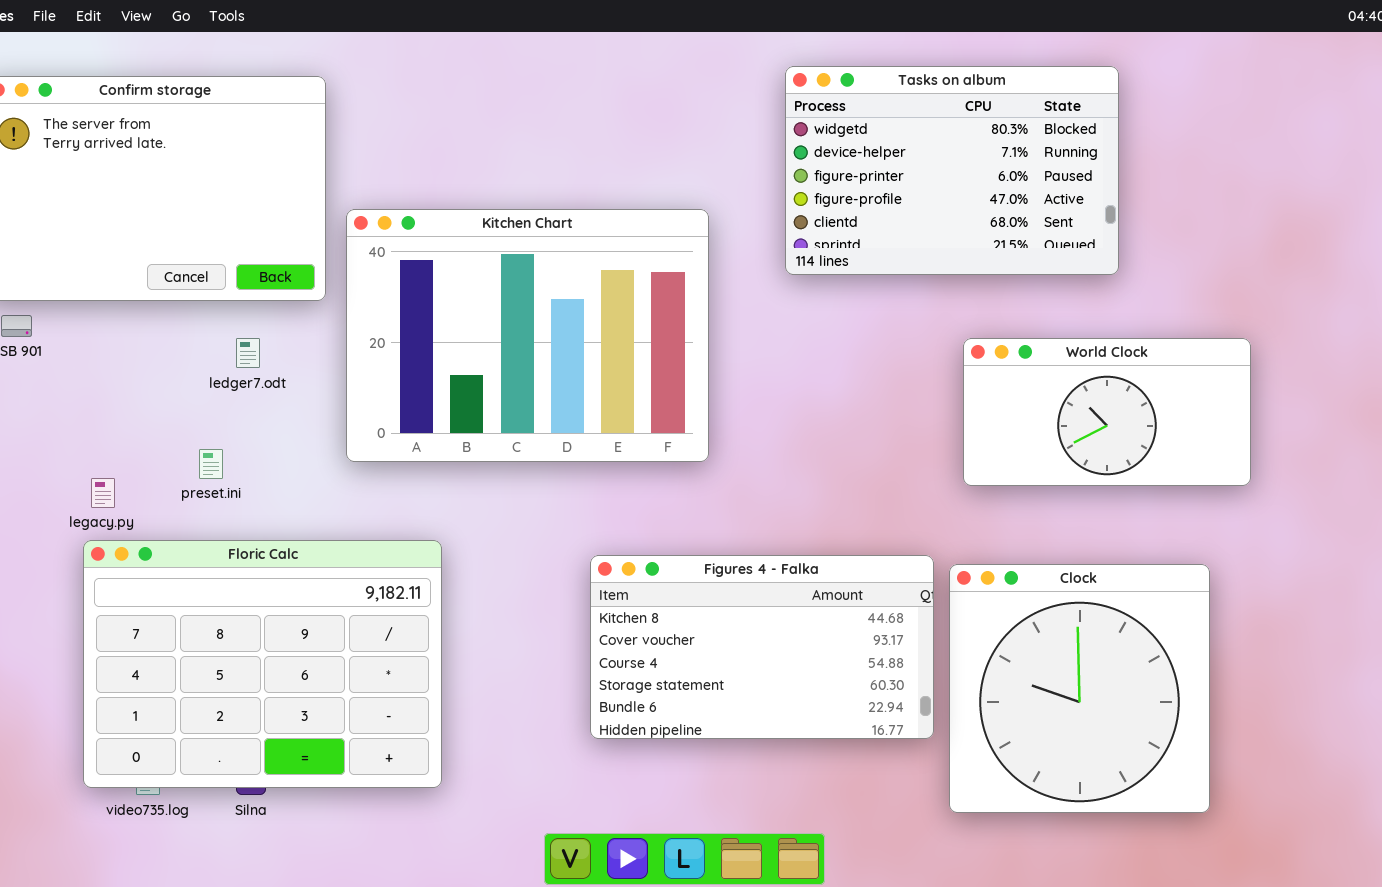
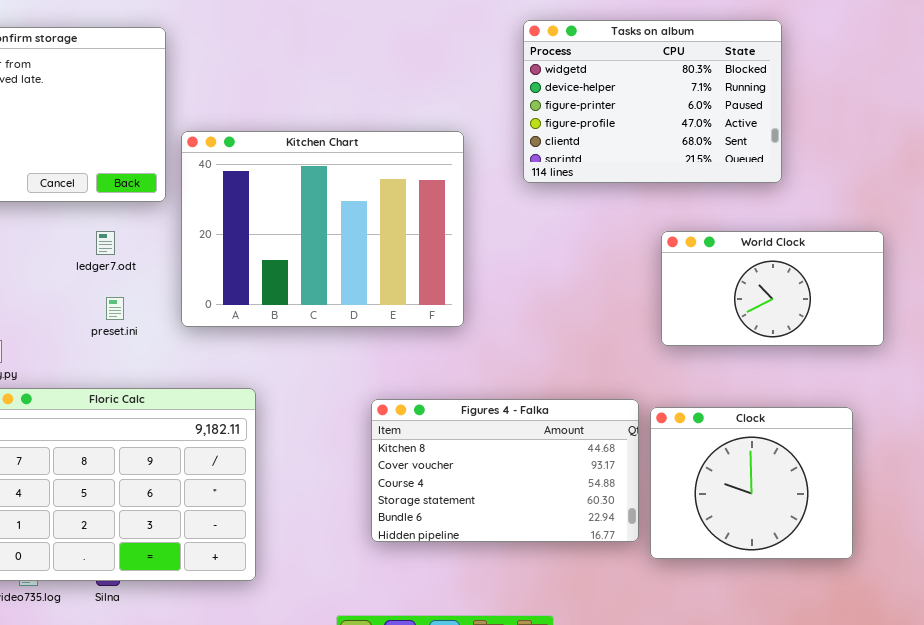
preset.ini: [199,449,223,479] -> [106,297,124,320], moved
Clock: [949,564,1210,813] -> [650,407,853,559], resized

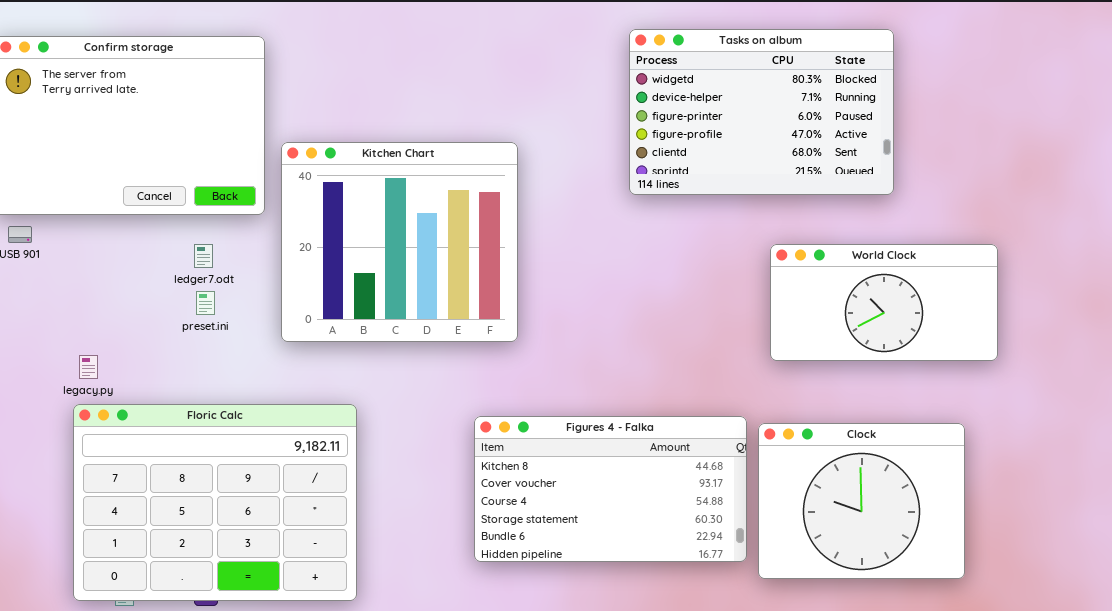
Kitchen Chart: [181,131,464,327] -> [281,142,518,342], resized
preset.ini: [106,297,124,320] -> [196,291,215,315], moved

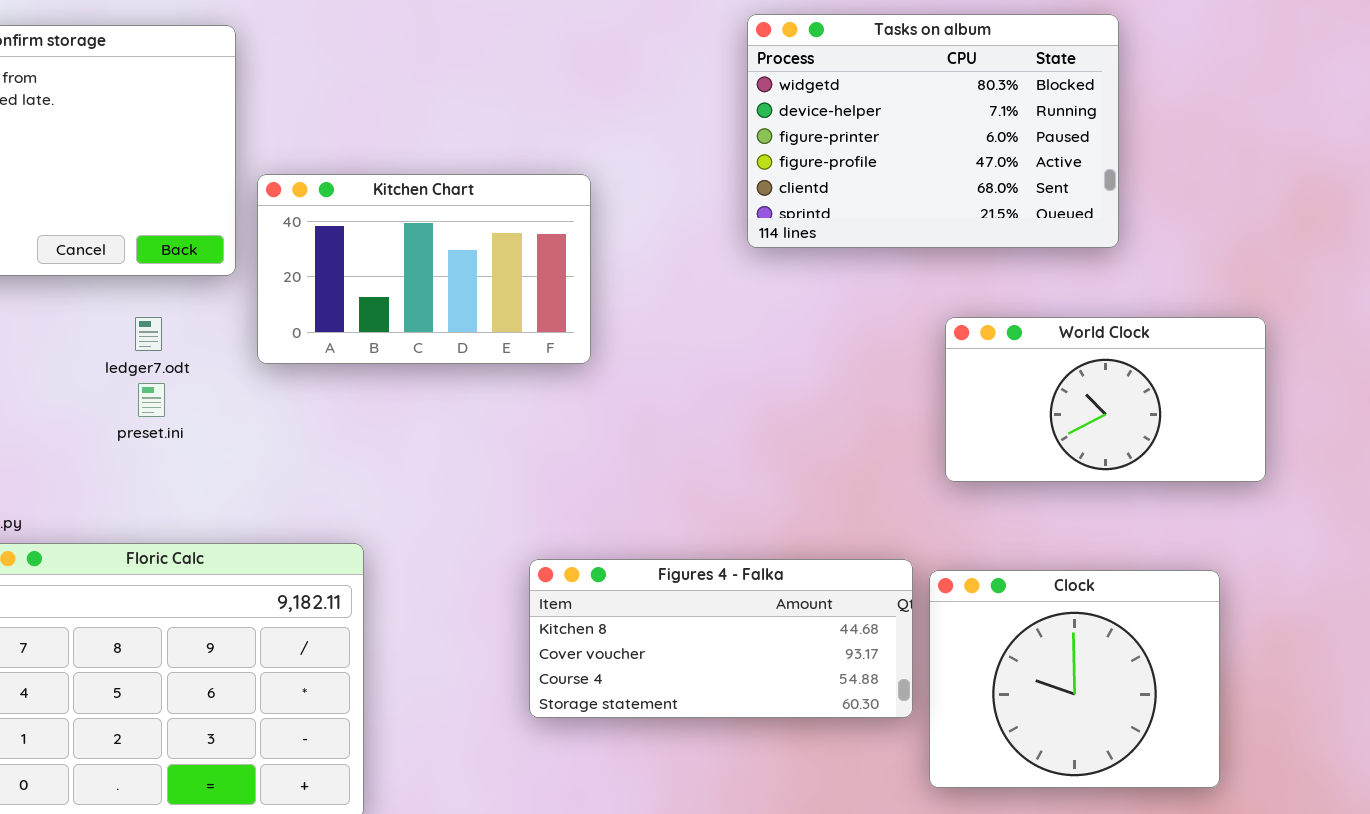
Kitchen Chart: [281,142,518,342] -> [257,174,591,364], resized
Figures 4 - Falka: [474,416,747,562] -> [529,559,913,718], resized

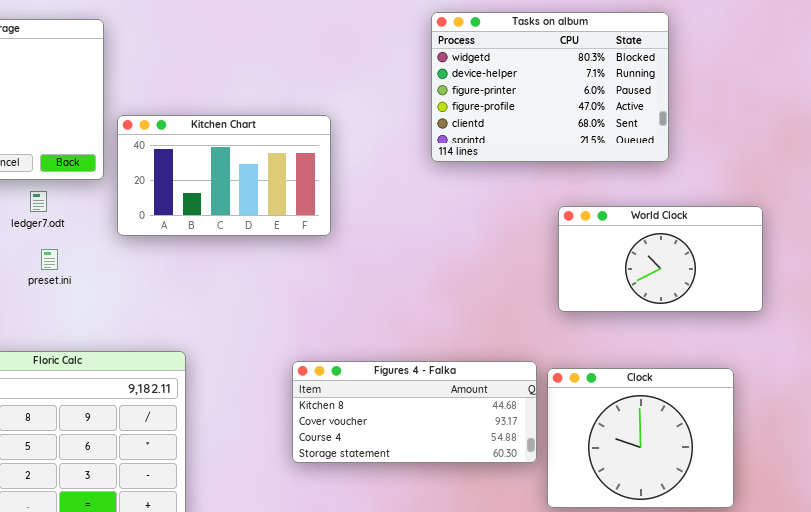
ledger7.odt: [135,317,162,351] -> [30,191,47,212], moved

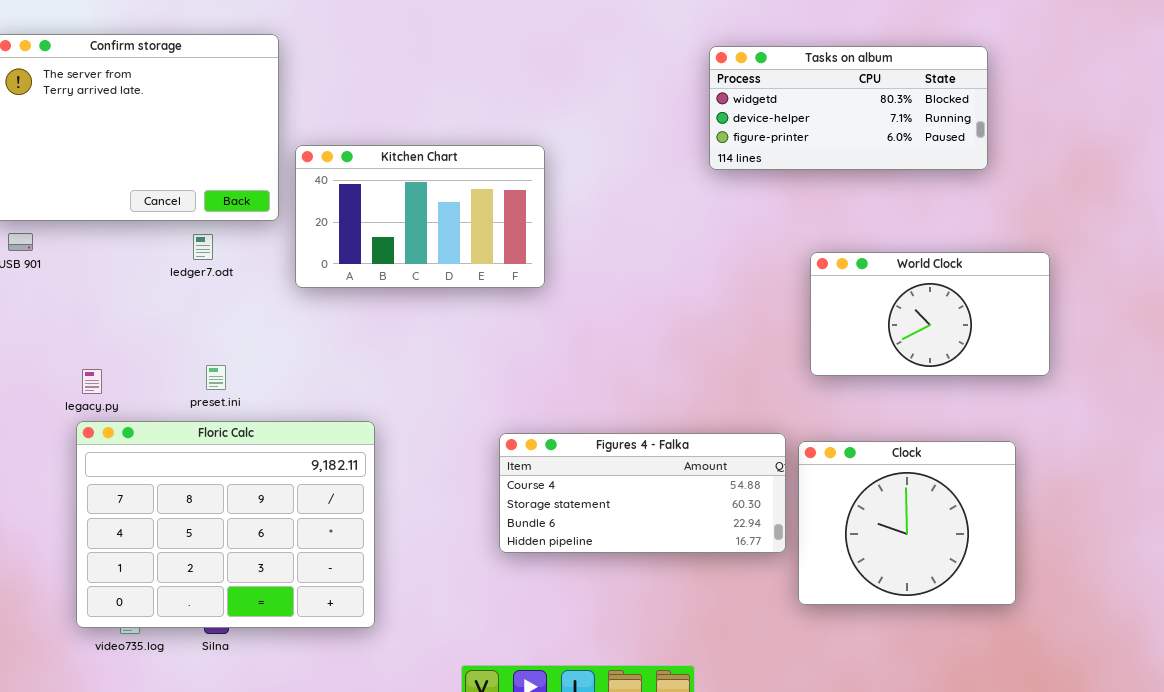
Tasks on album: [431,12,669,162] -> [709,46,988,170], moved, resized
preset.ini: [41,249,58,270] -> [206,365,226,390], moved
Figures 4 - Falka: [292,361,537,463] -> [499,433,786,553], scrolled down 2 rows

